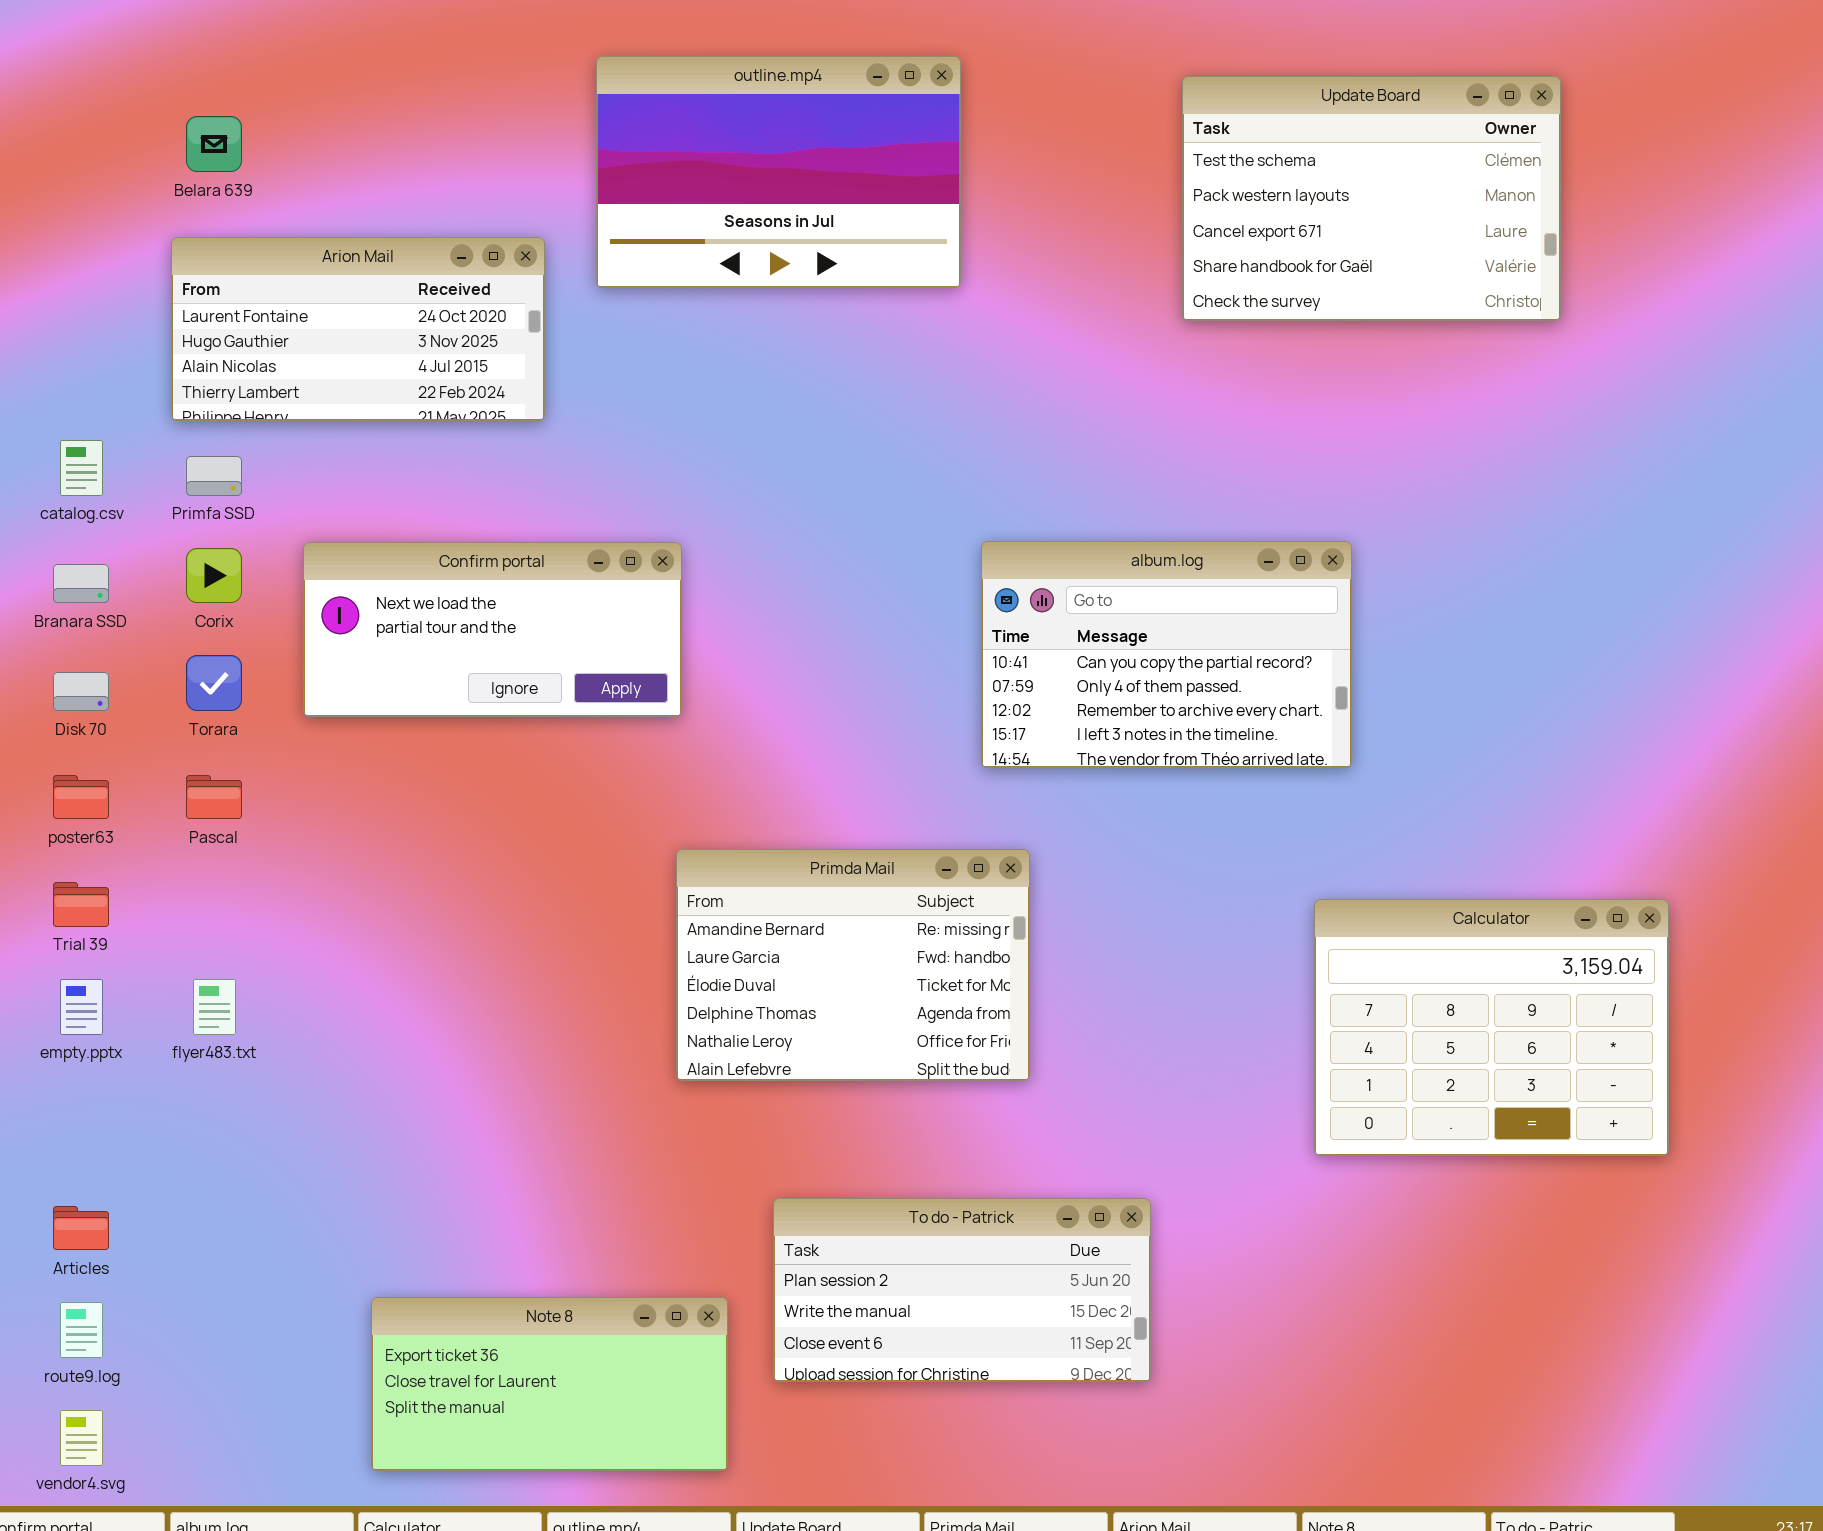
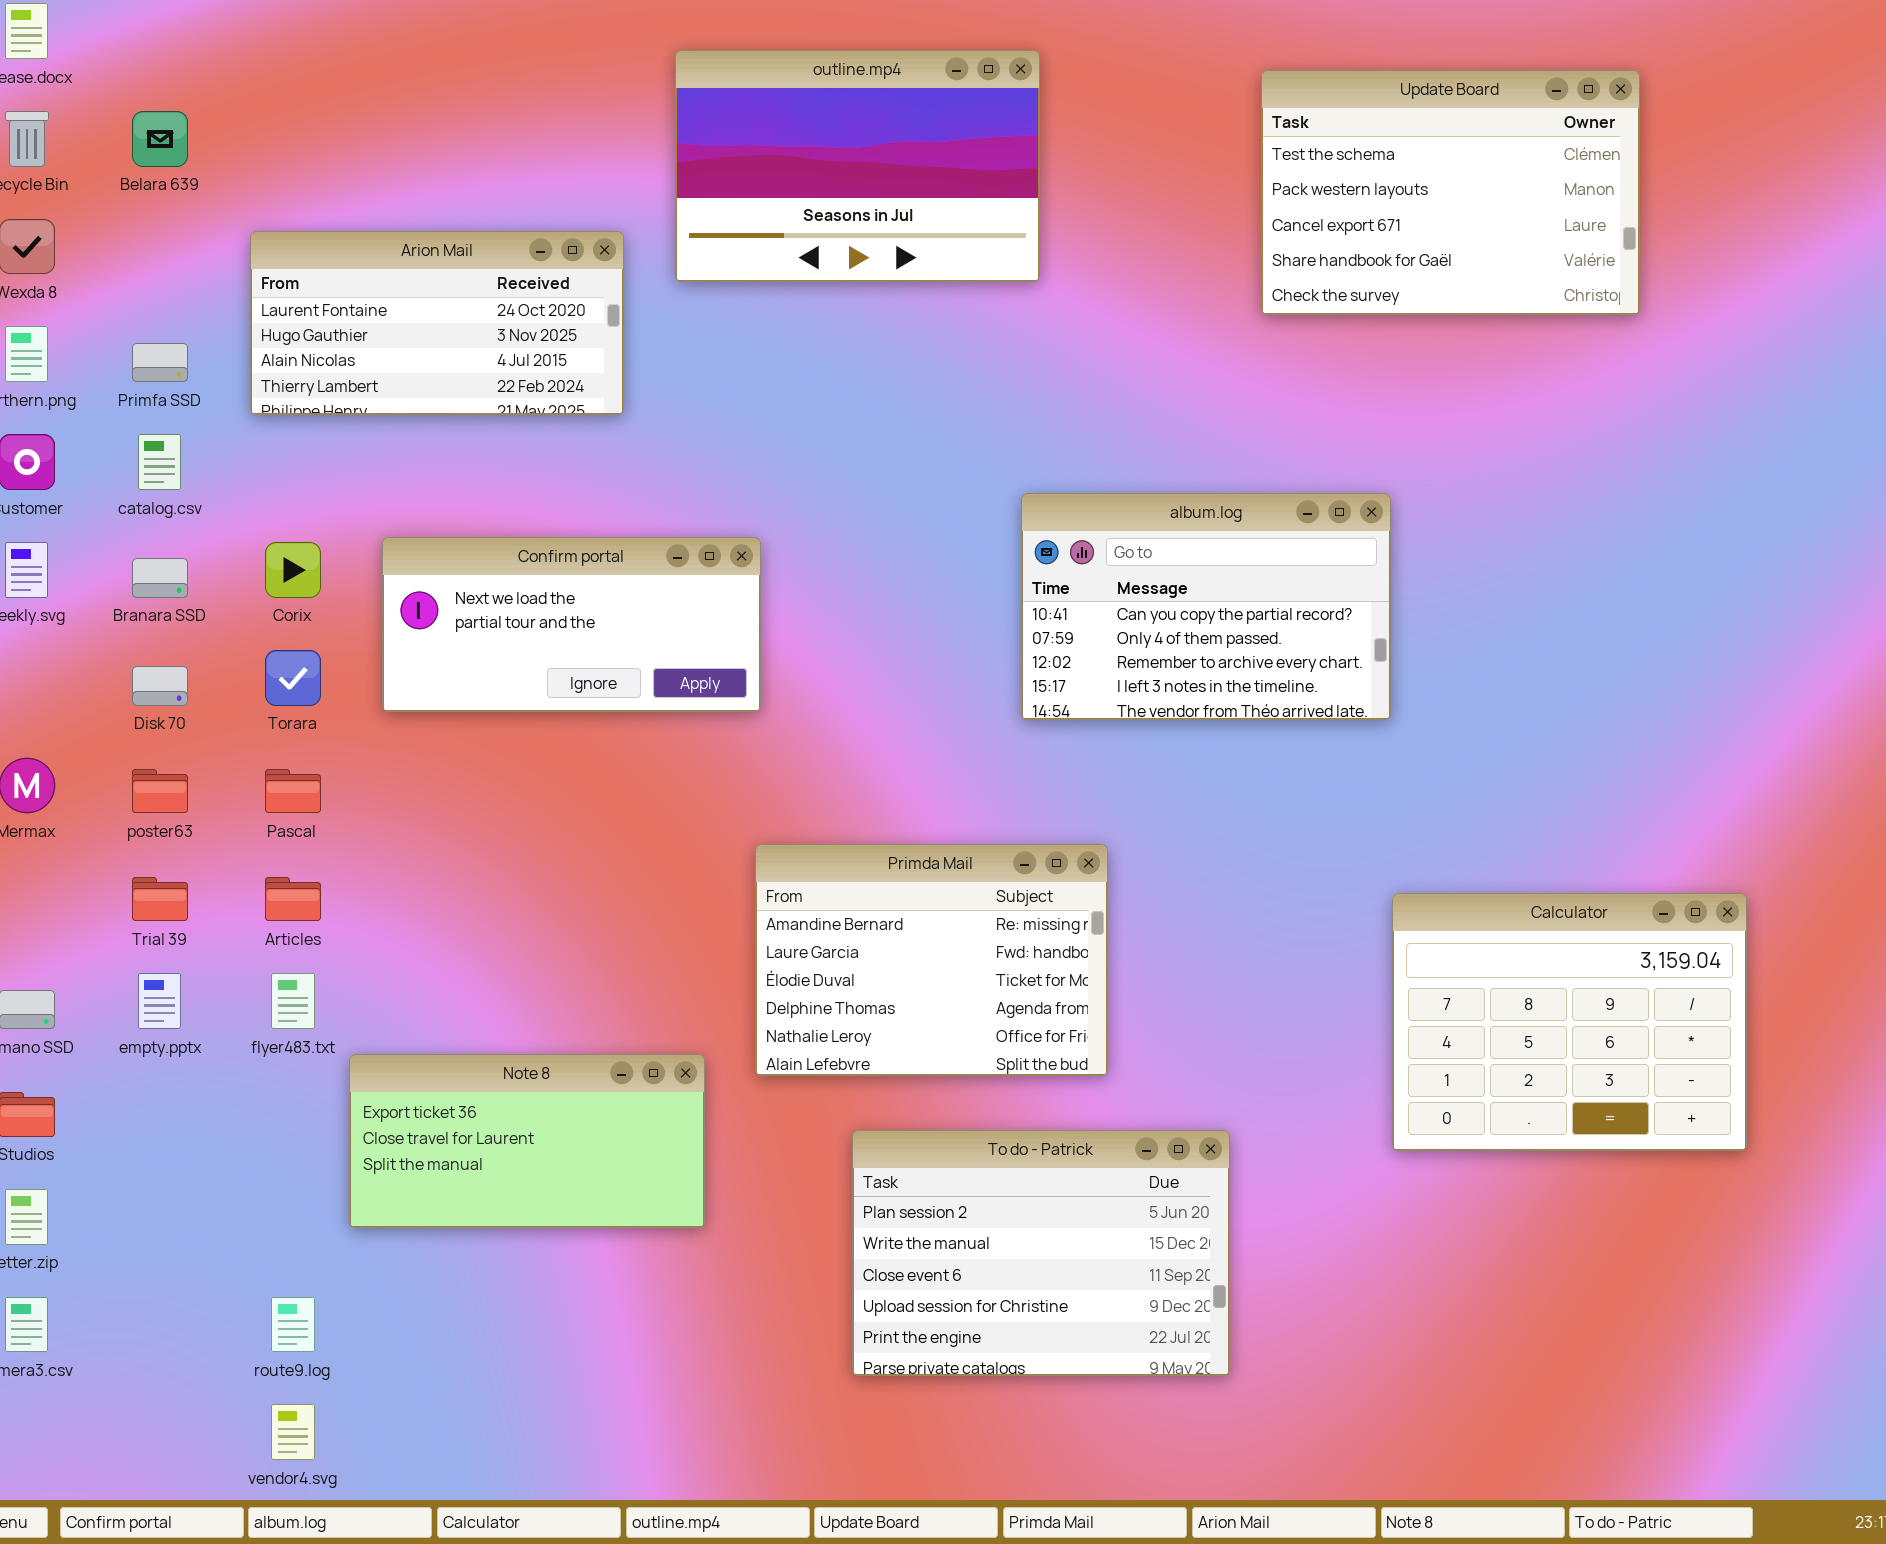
Belara 639: [186,116,242,172] -> [132,111,188,167], moved
Primfa SSD: [186,456,242,496] -> [132,343,188,382], moved
album.log: [981,541,1352,768] -> [1021,493,1391,720], moved
To do - Patrick: [773,1198,1151,1382] -> [852,1130,1230,1376], resized
Articles: [53,1206,109,1250] -> [265,877,321,921], moved
Note 8: [371,1297,728,1471] -> [349,1054,705,1228], moved
route9.log: [60,1302,103,1358] -> [271,1297,315,1352], moved
vendor4.svg: [60,1410,103,1466] -> [271,1404,315,1460], moved

